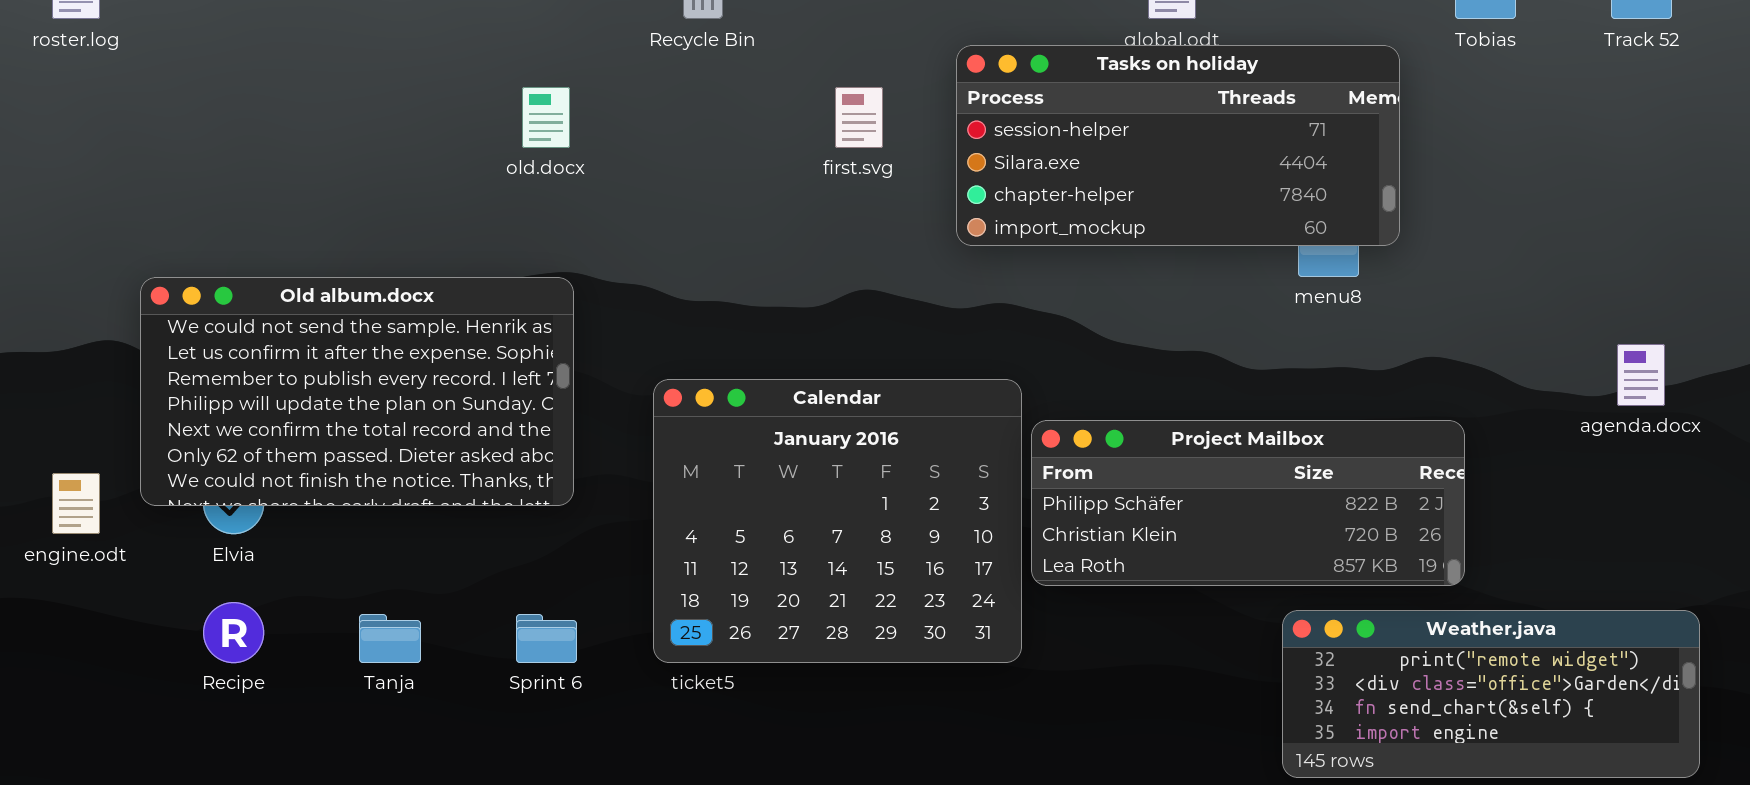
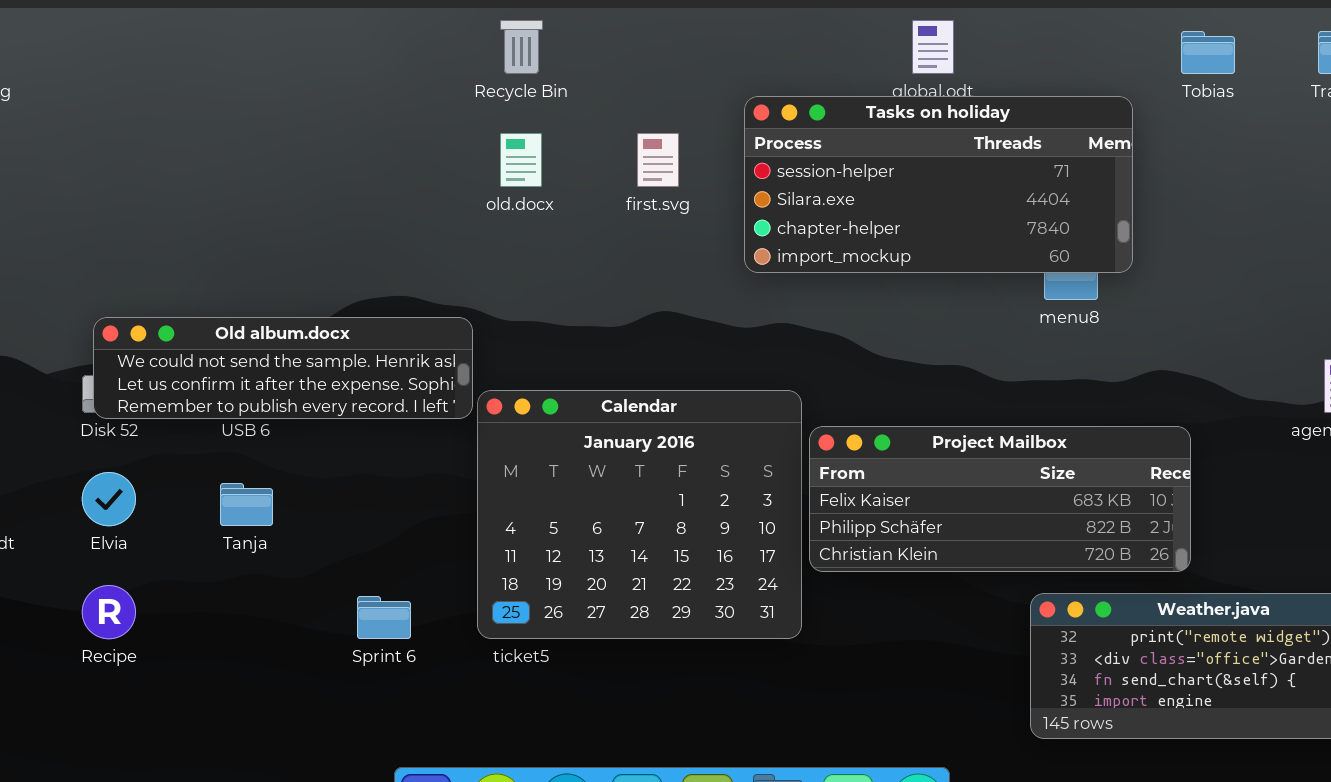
old.docx: [522,87,570,148] -> [500,133,542,187], moved
Old album.docx: [140,277,574,506] -> [93,317,473,419], moved, resized
Project Mailbox: [1031,420,1465,586] -> [809,426,1191,572], scrolled up 1 row
Tanja: [359,614,421,663] -> [220,483,273,526], moved

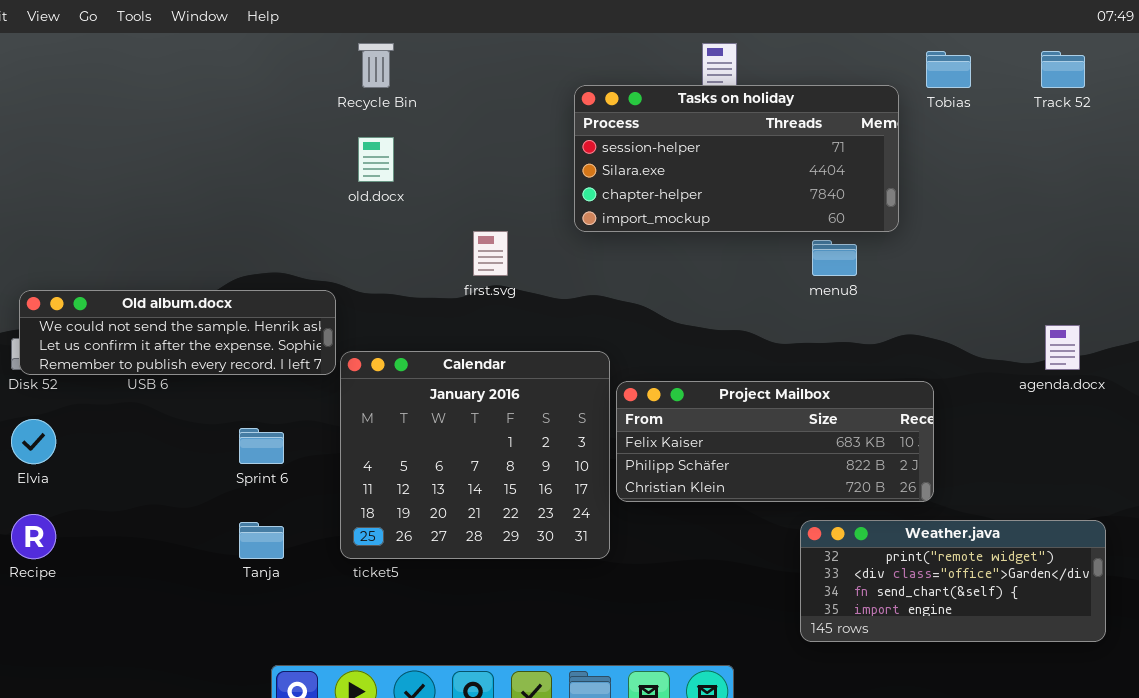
Tasks on holiday: [744,96,1133,273] -> [574,85,899,232], moved
first.svg: [637,133,679,187] -> [473,231,508,276], moved
Tanja: [220,483,273,526] -> [239,522,284,559], moved
Sprint 6: [357,596,411,639] -> [239,428,284,464], moved

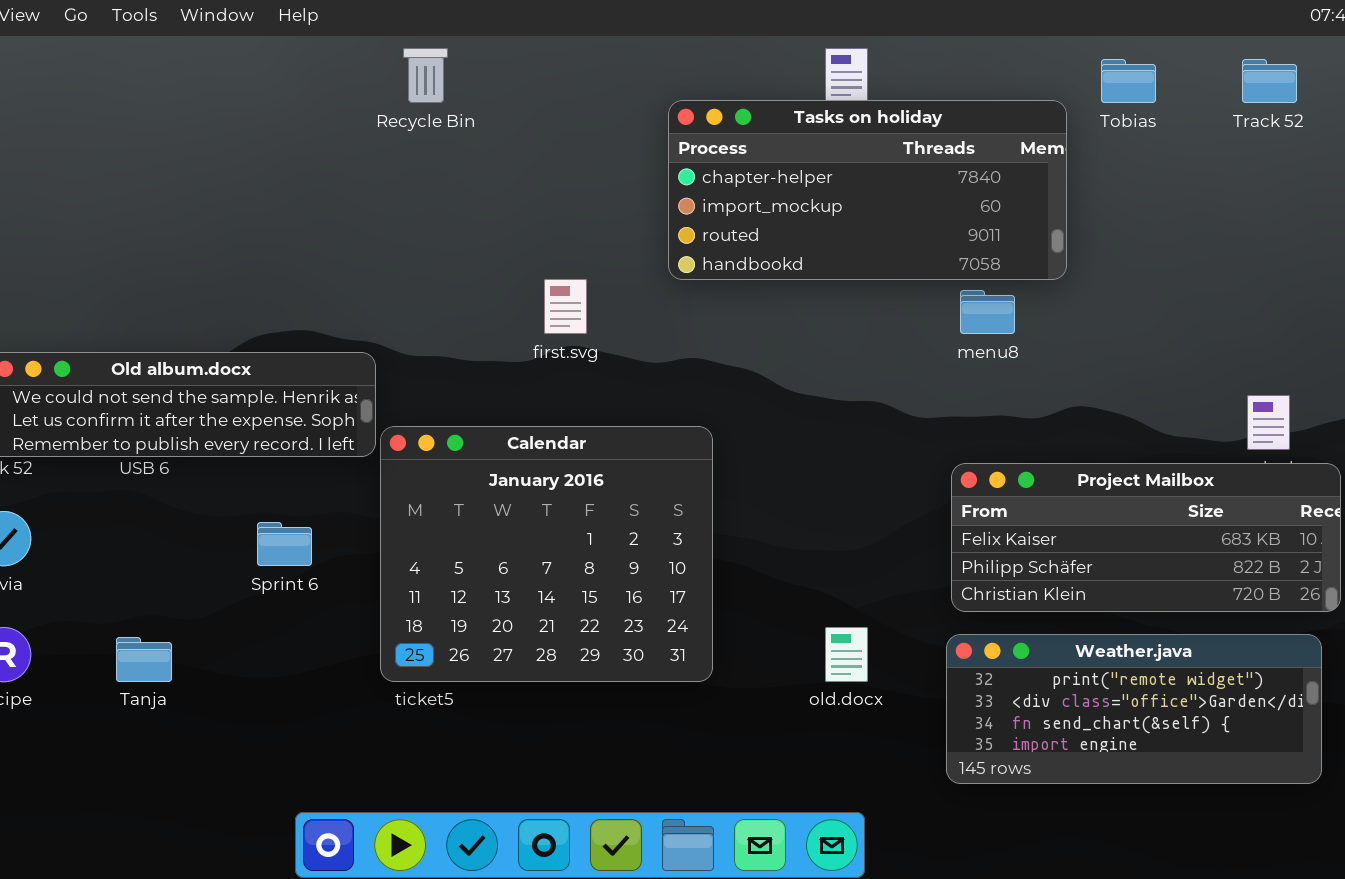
Tasks on holiday: [574,85,899,232] -> [668,100,1067,280], scrolled down 2 rows
old.docx: [358,137,394,182] -> [825,627,868,682], moved
Project Mailbox: [616,381,934,502] -> [951,463,1341,612], moved
Tanja: [239,522,284,559] -> [116,637,172,682], moved

